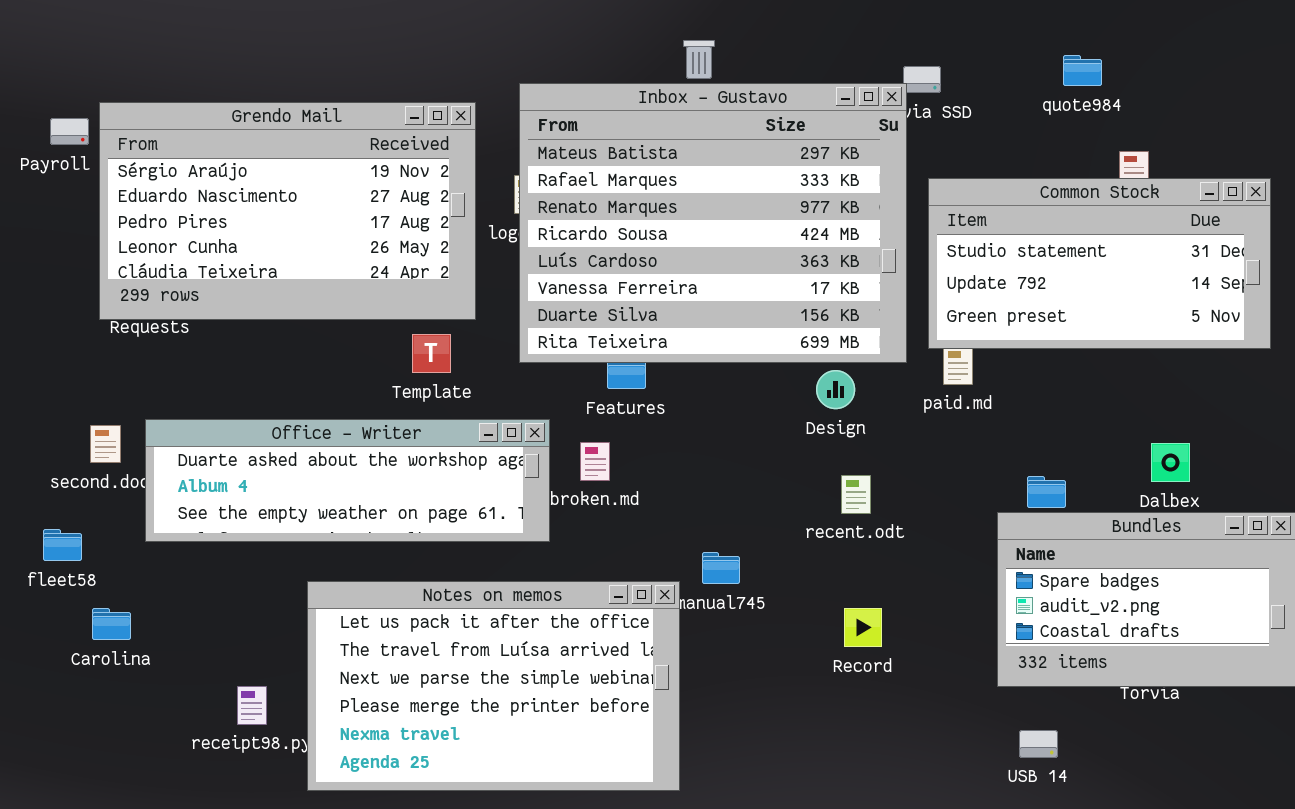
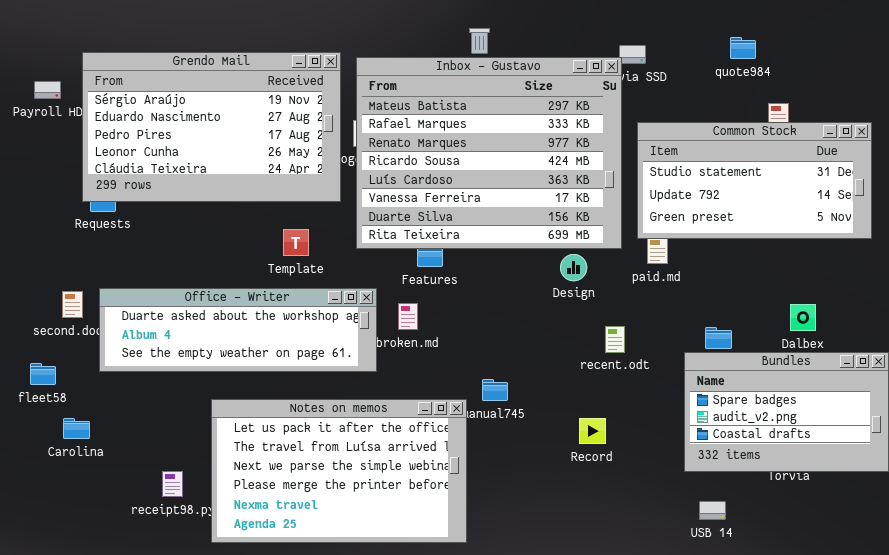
Grendo Mail: [99,102,476,320] -> [82,52,341,202], moved
recent.odt: [841,475,871,514] -> [605,326,625,353], moved

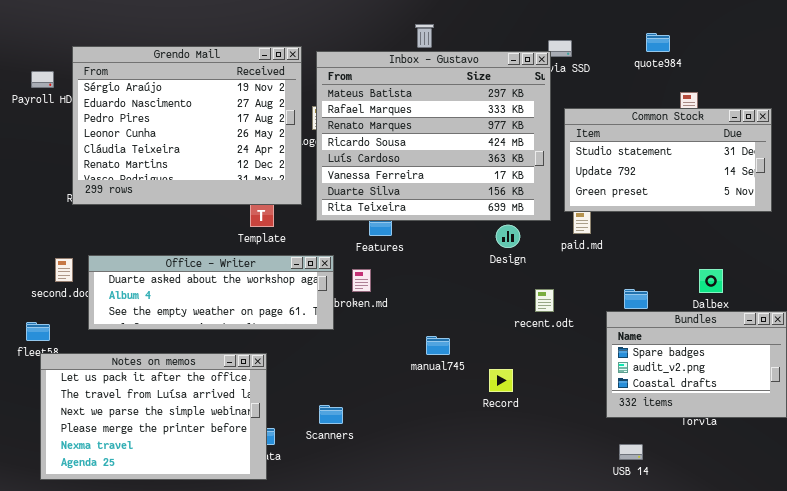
Grendo Mail: [82,52,341,202] -> [72,46,302,205], resized
Notes on memos: [211,399,467,543] -> [40,353,267,480], moved
Record: [579,418,606,444] -> [489,369,513,392], moved

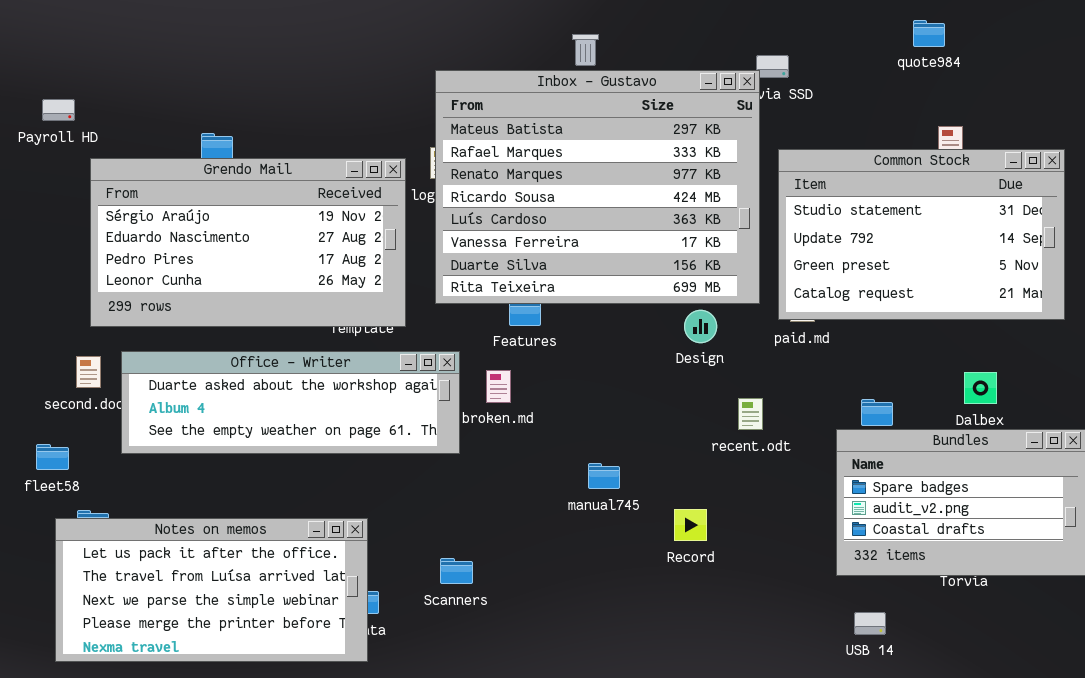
quote984: [646,33,670,52] -> [913,20,945,47], moved
Grendo Mail: [72,46,302,205] -> [90,158,406,327], moved, resized
Common Stock: [564,108,772,212] -> [778,149,1065,320], resized
Notes on memos: [40,353,267,480] -> [55,518,368,662], resized

